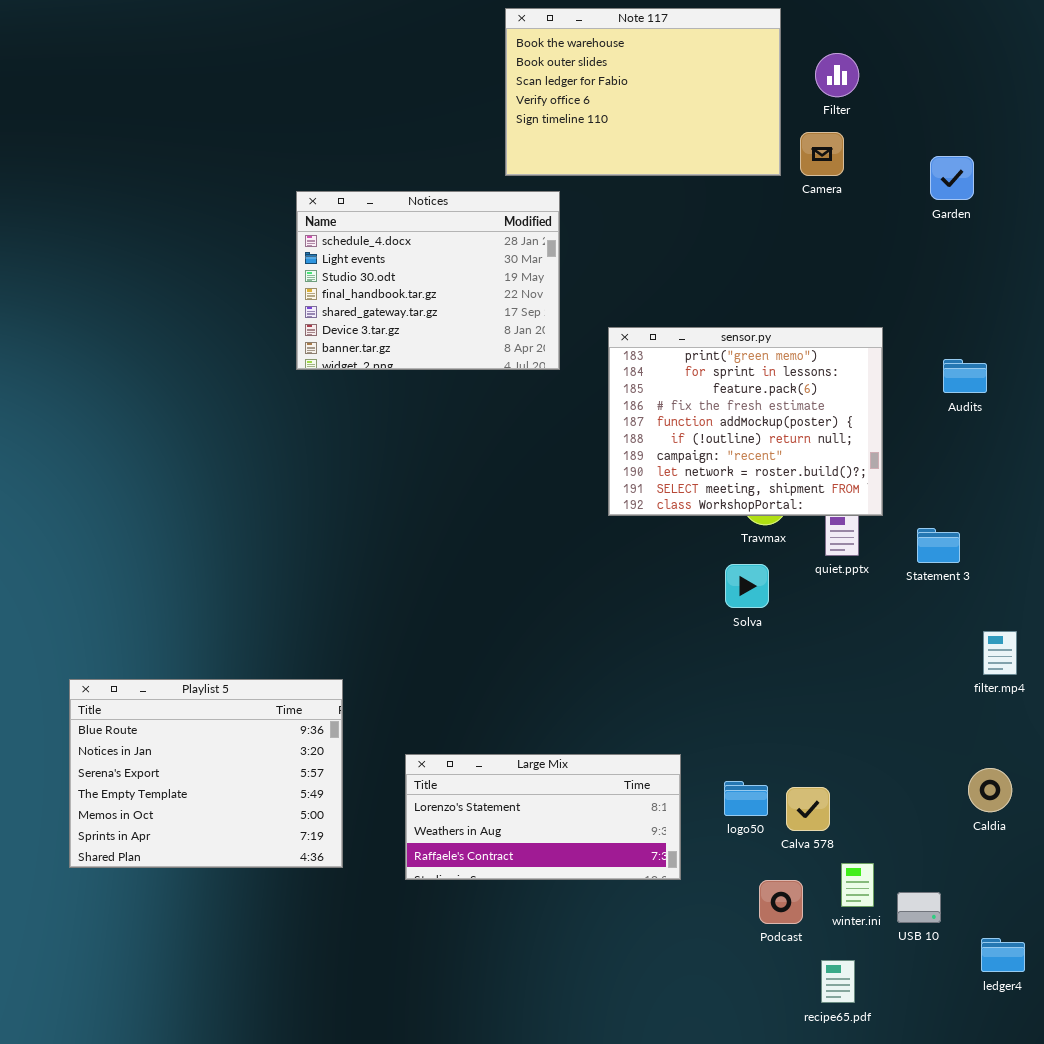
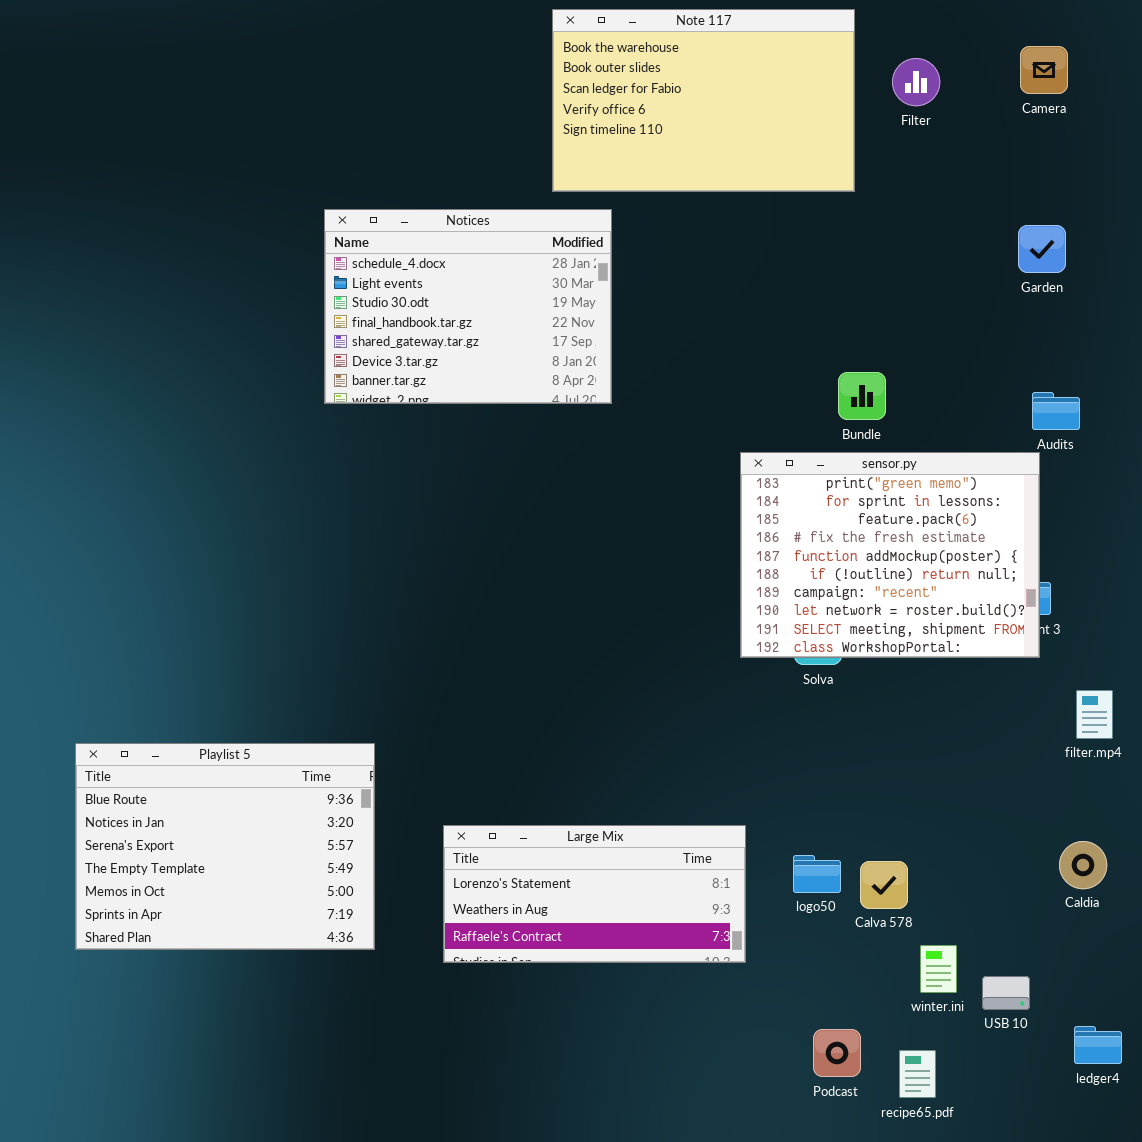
Camera: [800,132,844,176] -> [1020,46,1068,94], moved
Garden: [930,156,974,200] -> [1018,225,1066,273], moved
sensor.py: [608,327,883,516] -> [740,452,1040,658], moved
Podcast: [759,880,803,924] -> [813,1029,861,1077], moved

